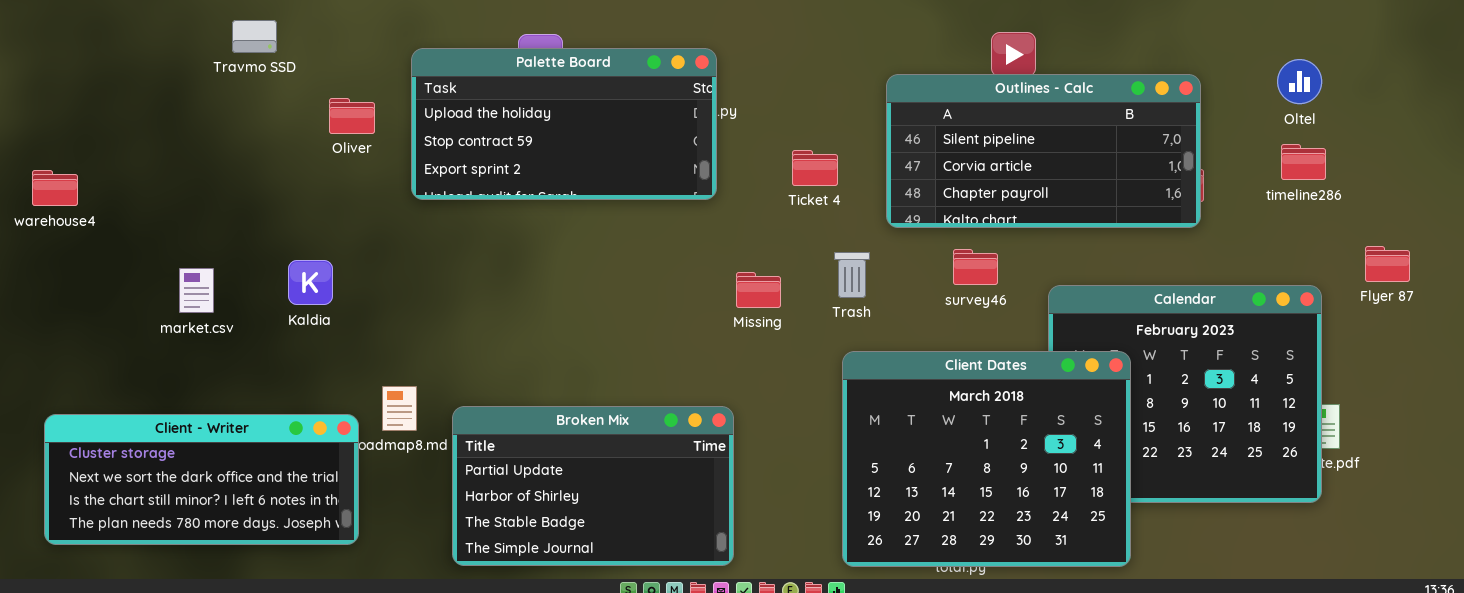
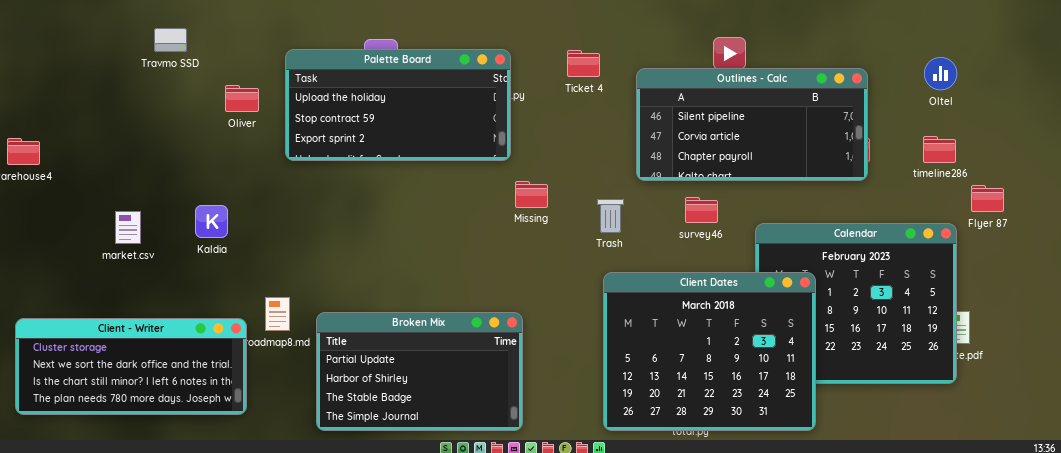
timeline286: [1281,144,1326,180] -> [923,136,956,163], moved
Ticket 4: [792,150,838,186] -> [567,50,600,77], moved
Flyer 87: [1365,246,1410,282] -> [971,185,1004,212], moved
Missing: [736,272,781,308] -> [515,181,548,208], moved

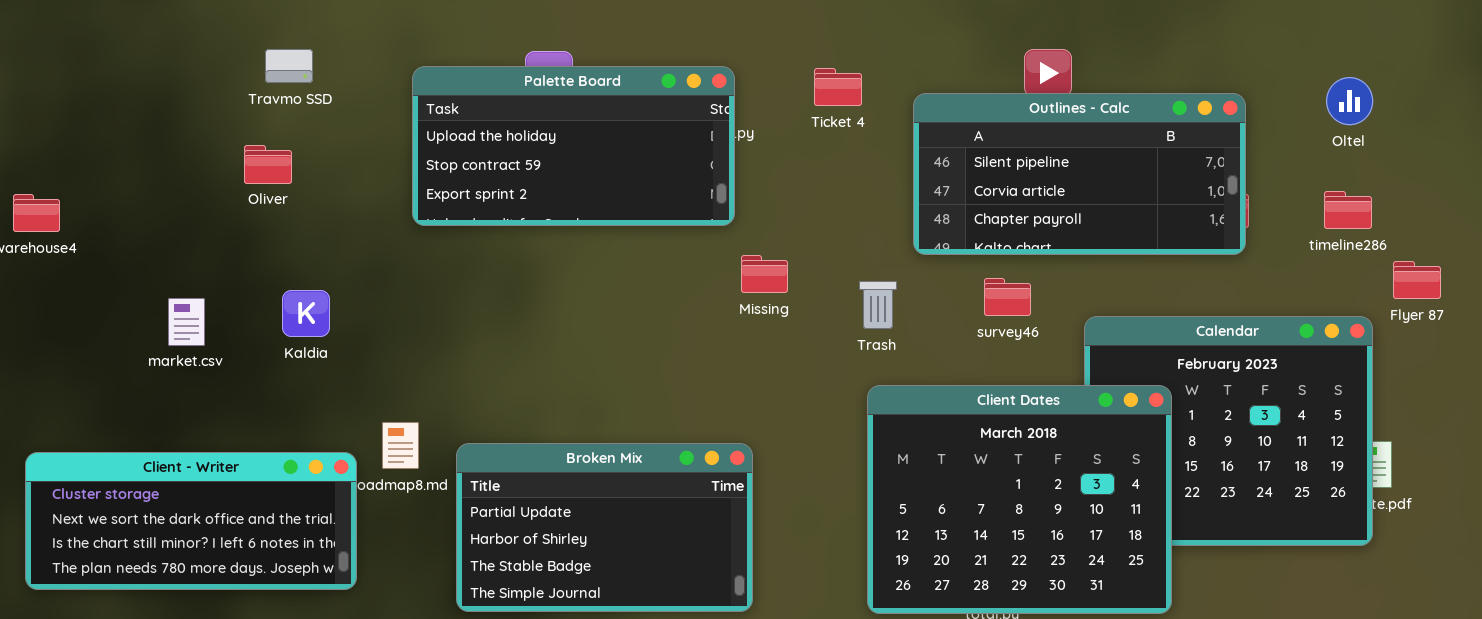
Travmo SSD: [154,28,187,52] -> [265,49,313,83], moved
Oliver: [225,85,259,112] -> [244,145,292,184], moved

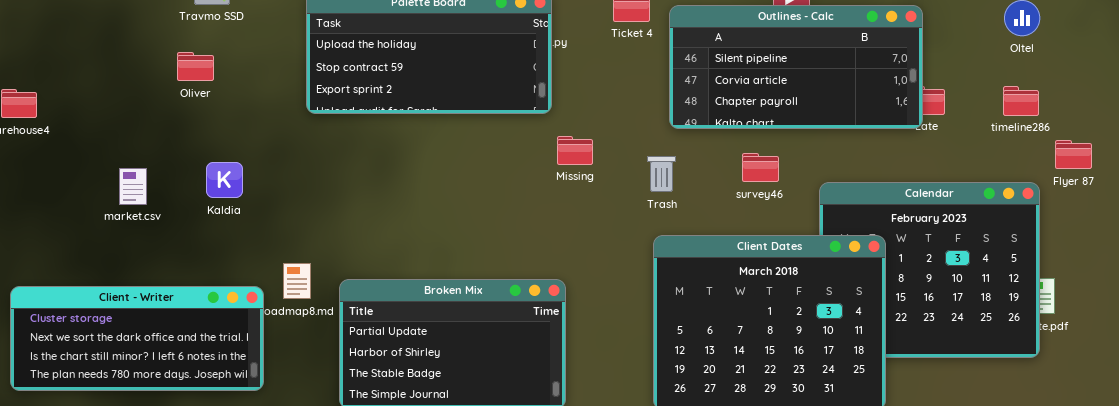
Outlines - Calc: [913,93,1246,255] -> [669,5,923,129], moved

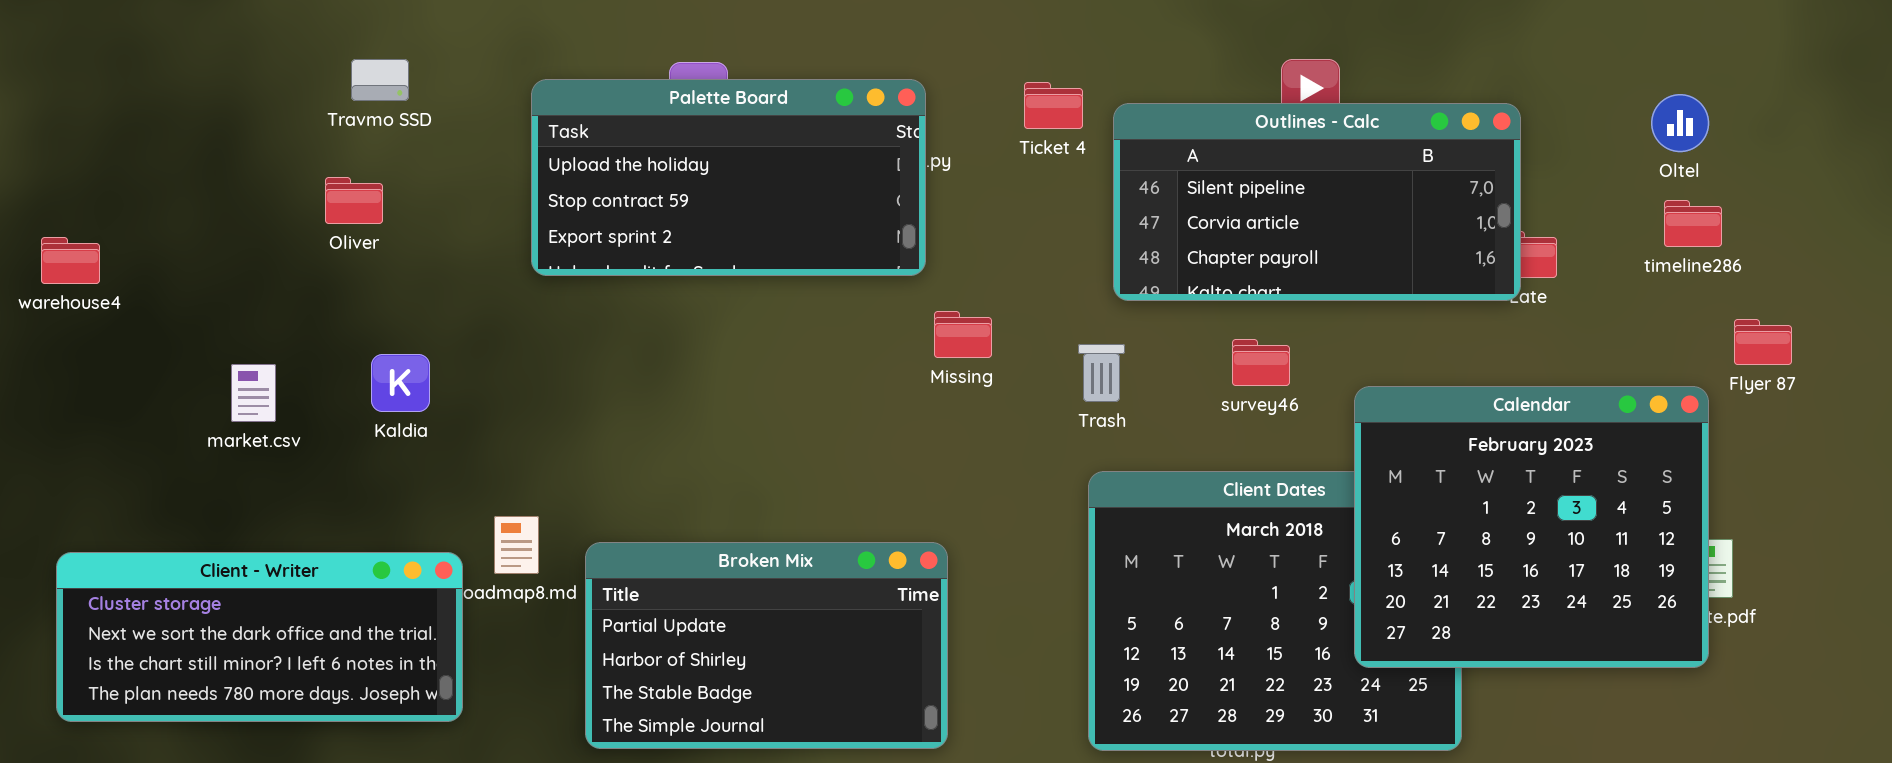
timeline286: [1003,86,1039,116] -> [1664,200,1722,247], moved
Calendar: [819,182,1040,358] -> [1354,386,1709,668], raised

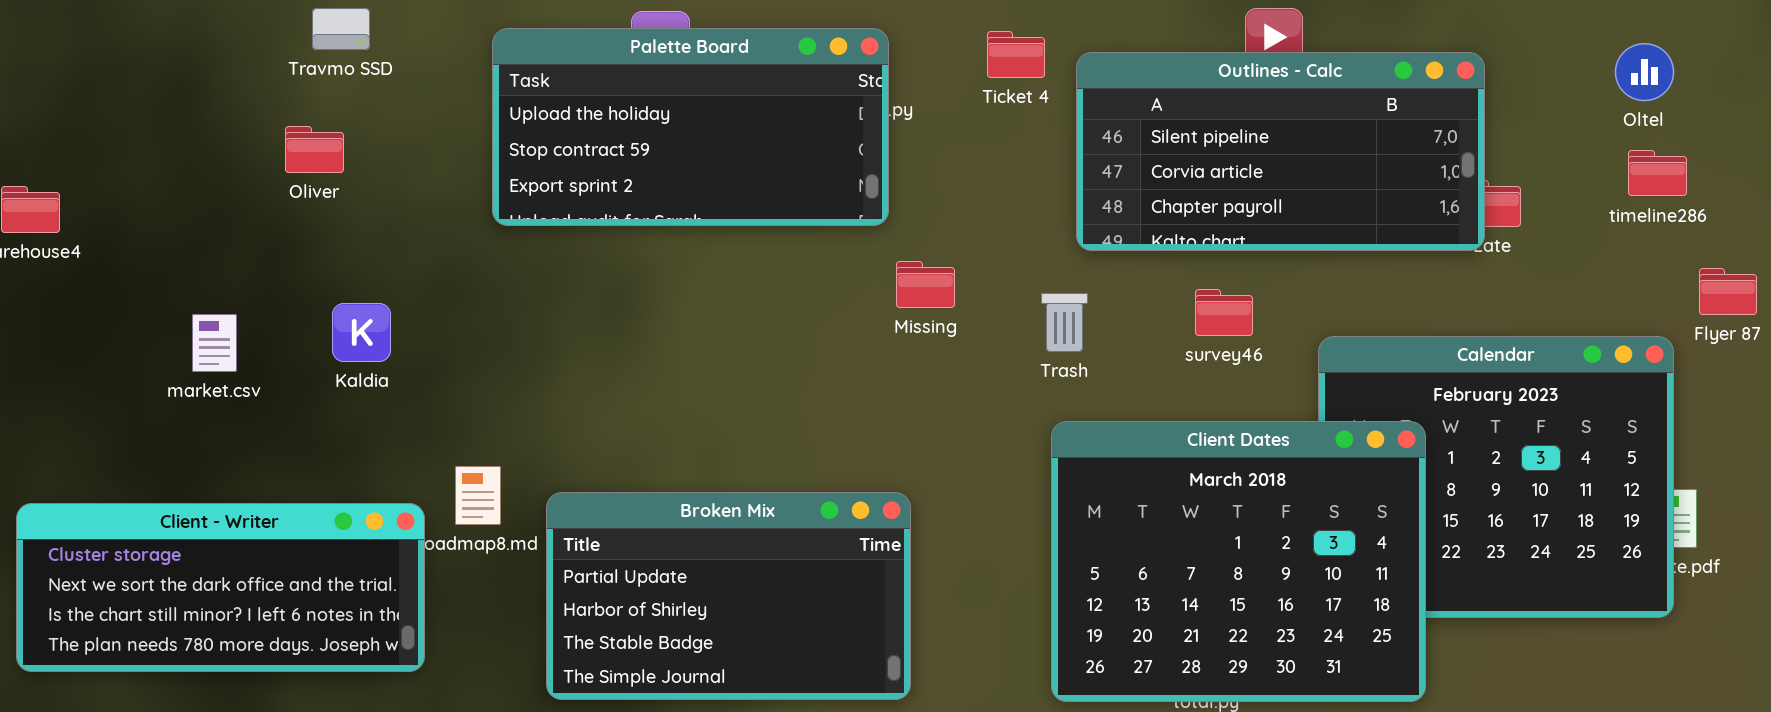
Client Dates: [1088,471,1462,751] -> [1051,421,1426,702], raised

